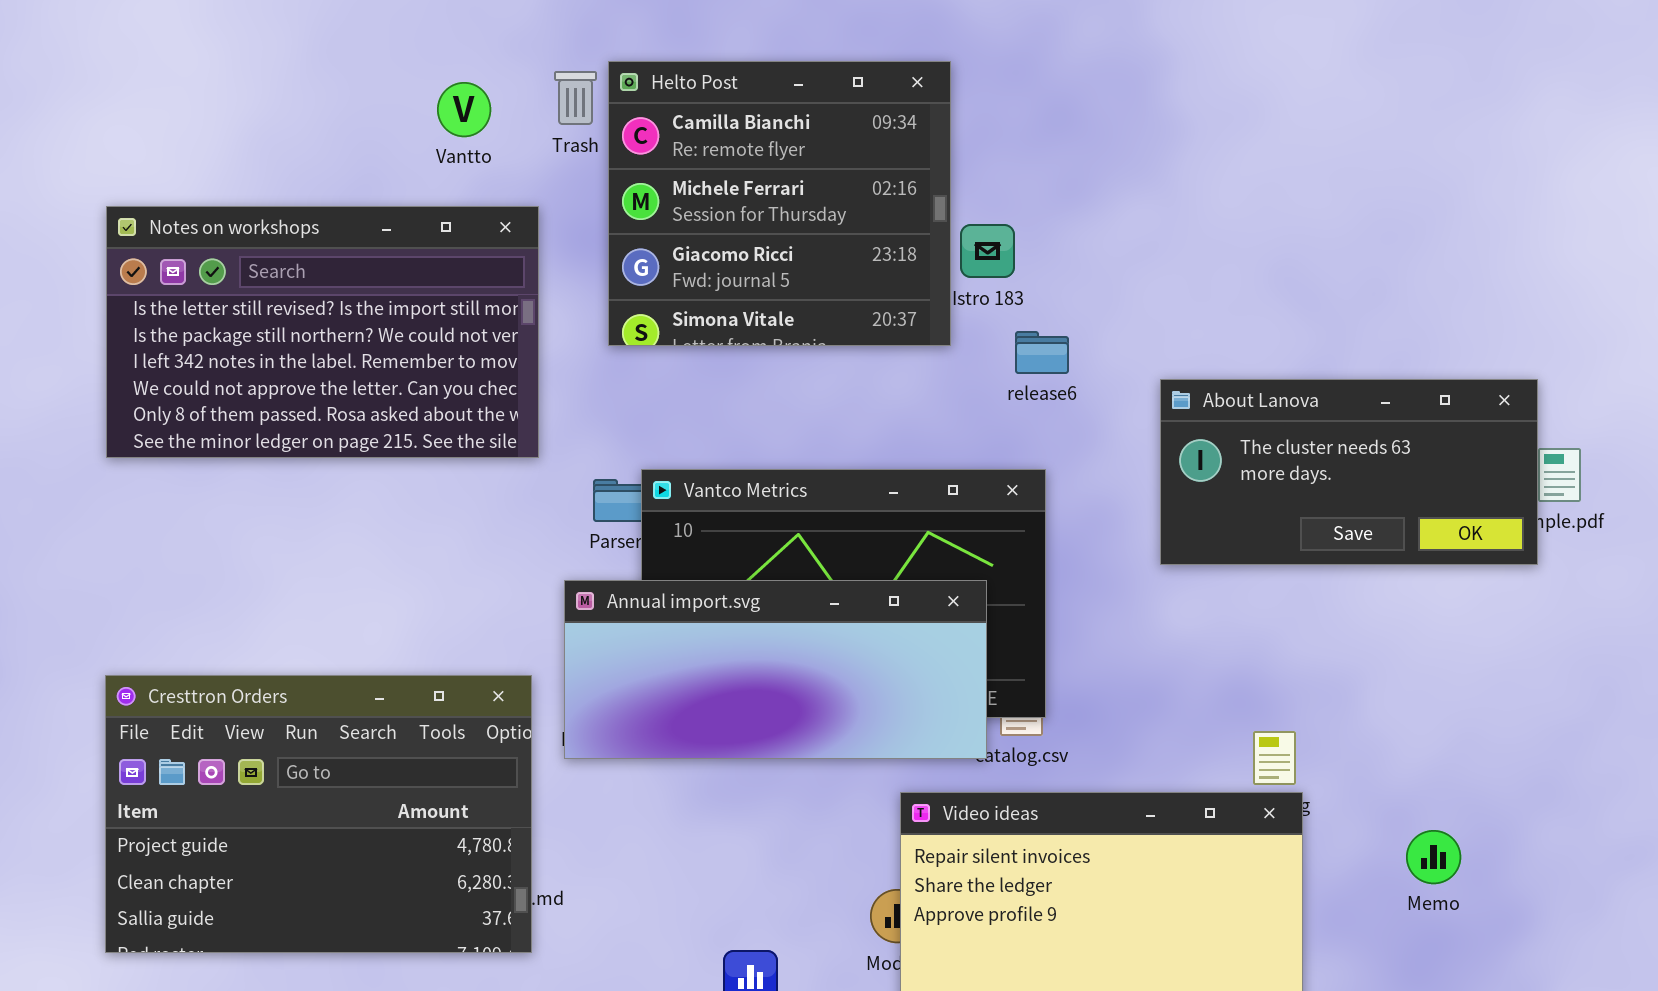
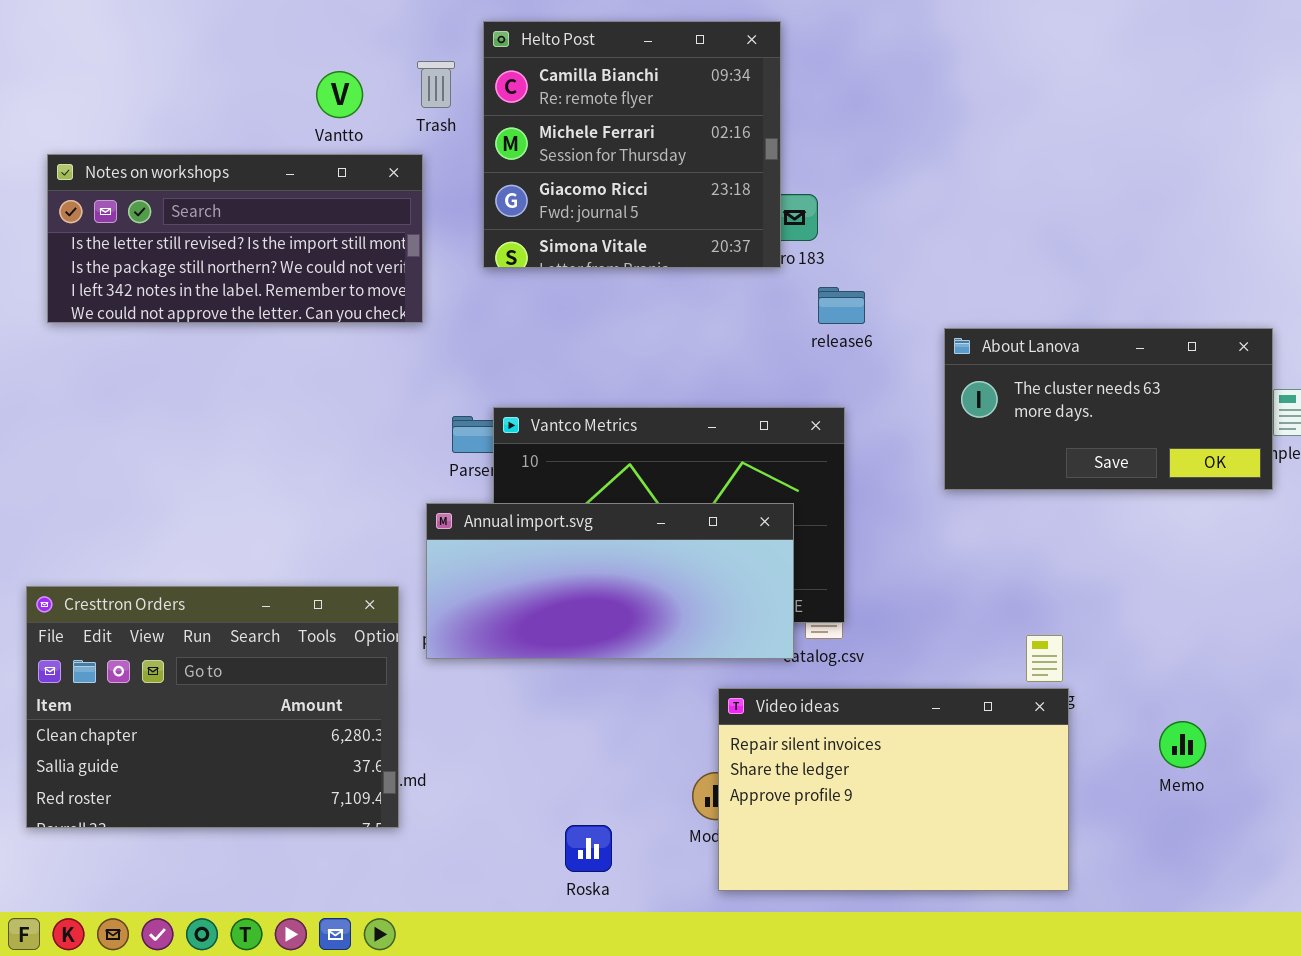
Helto Post: [608,61,951,346] -> [483,21,781,268], moved
Notes on workshops: [106,206,539,458] -> [47,154,423,323], moved, resized
Cresttron Orders: [105,675,532,953] -> [26,586,399,828], scrolled down 1 row

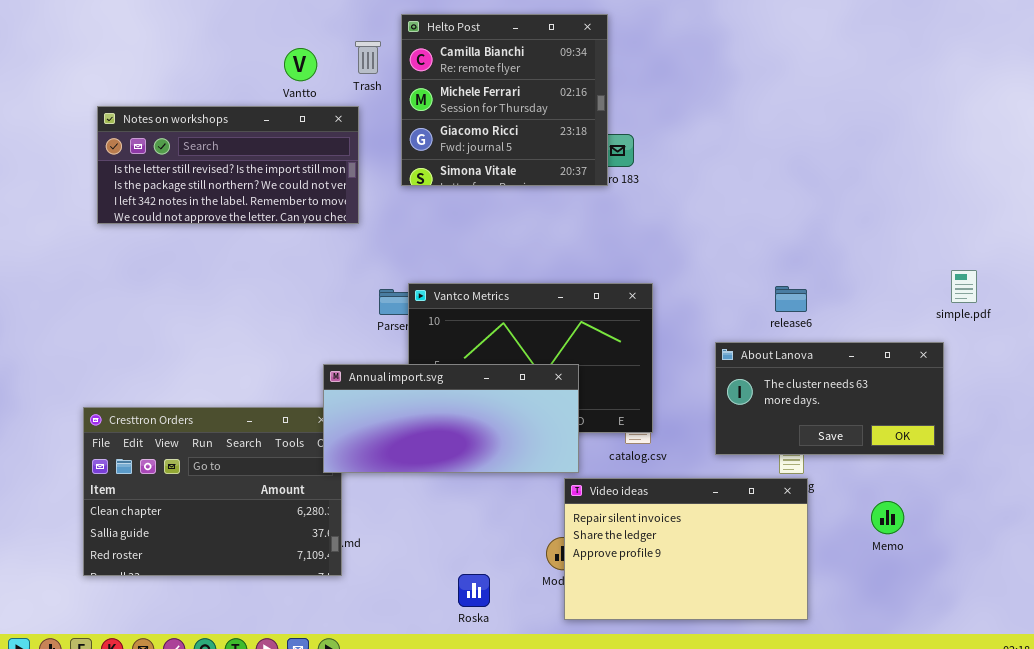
release6: [818,287,865,324] -> [775,286,807,312], moved
About Lanova: [944,328,1273,490] -> [715,342,944,455], moved
Annual import.svg: [426,503,794,659] -> [323,364,579,473], moved

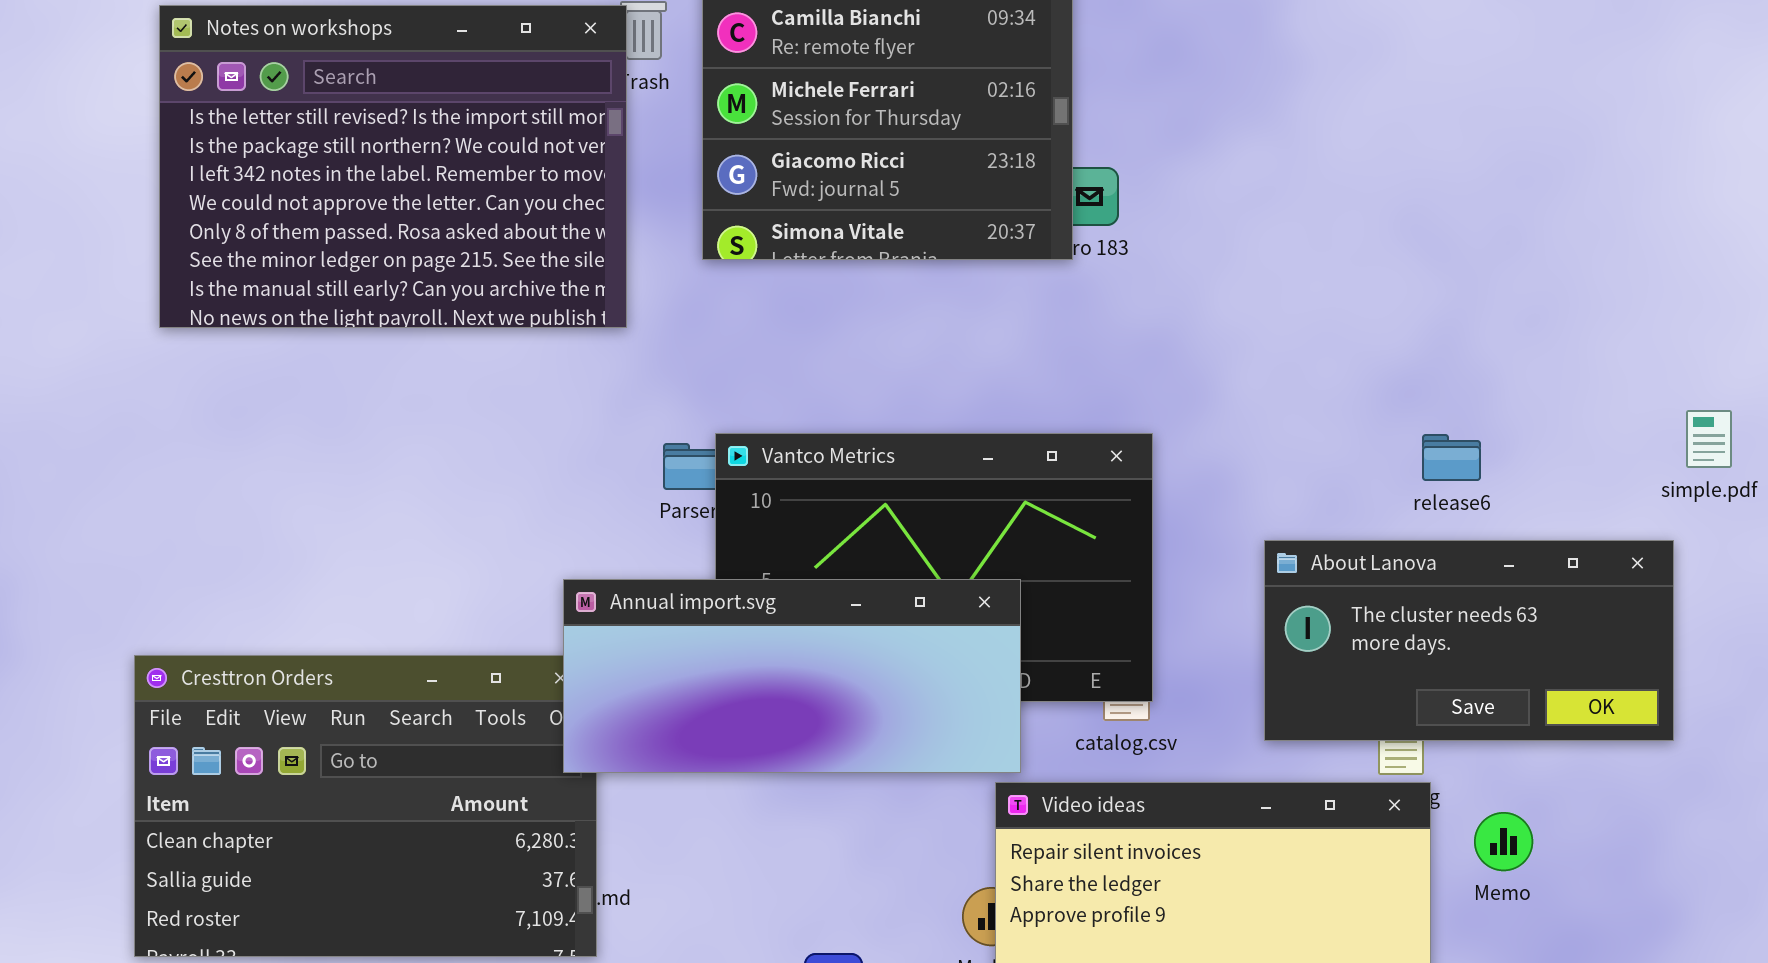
Notes on workshops: [97,106,359,224] -> [159,5,627,328], resized
release6: [775,286,807,312] -> [1422,434,1481,481], moved
Memo: [871,501,904,534] -> [1474,812,1533,871], moved

